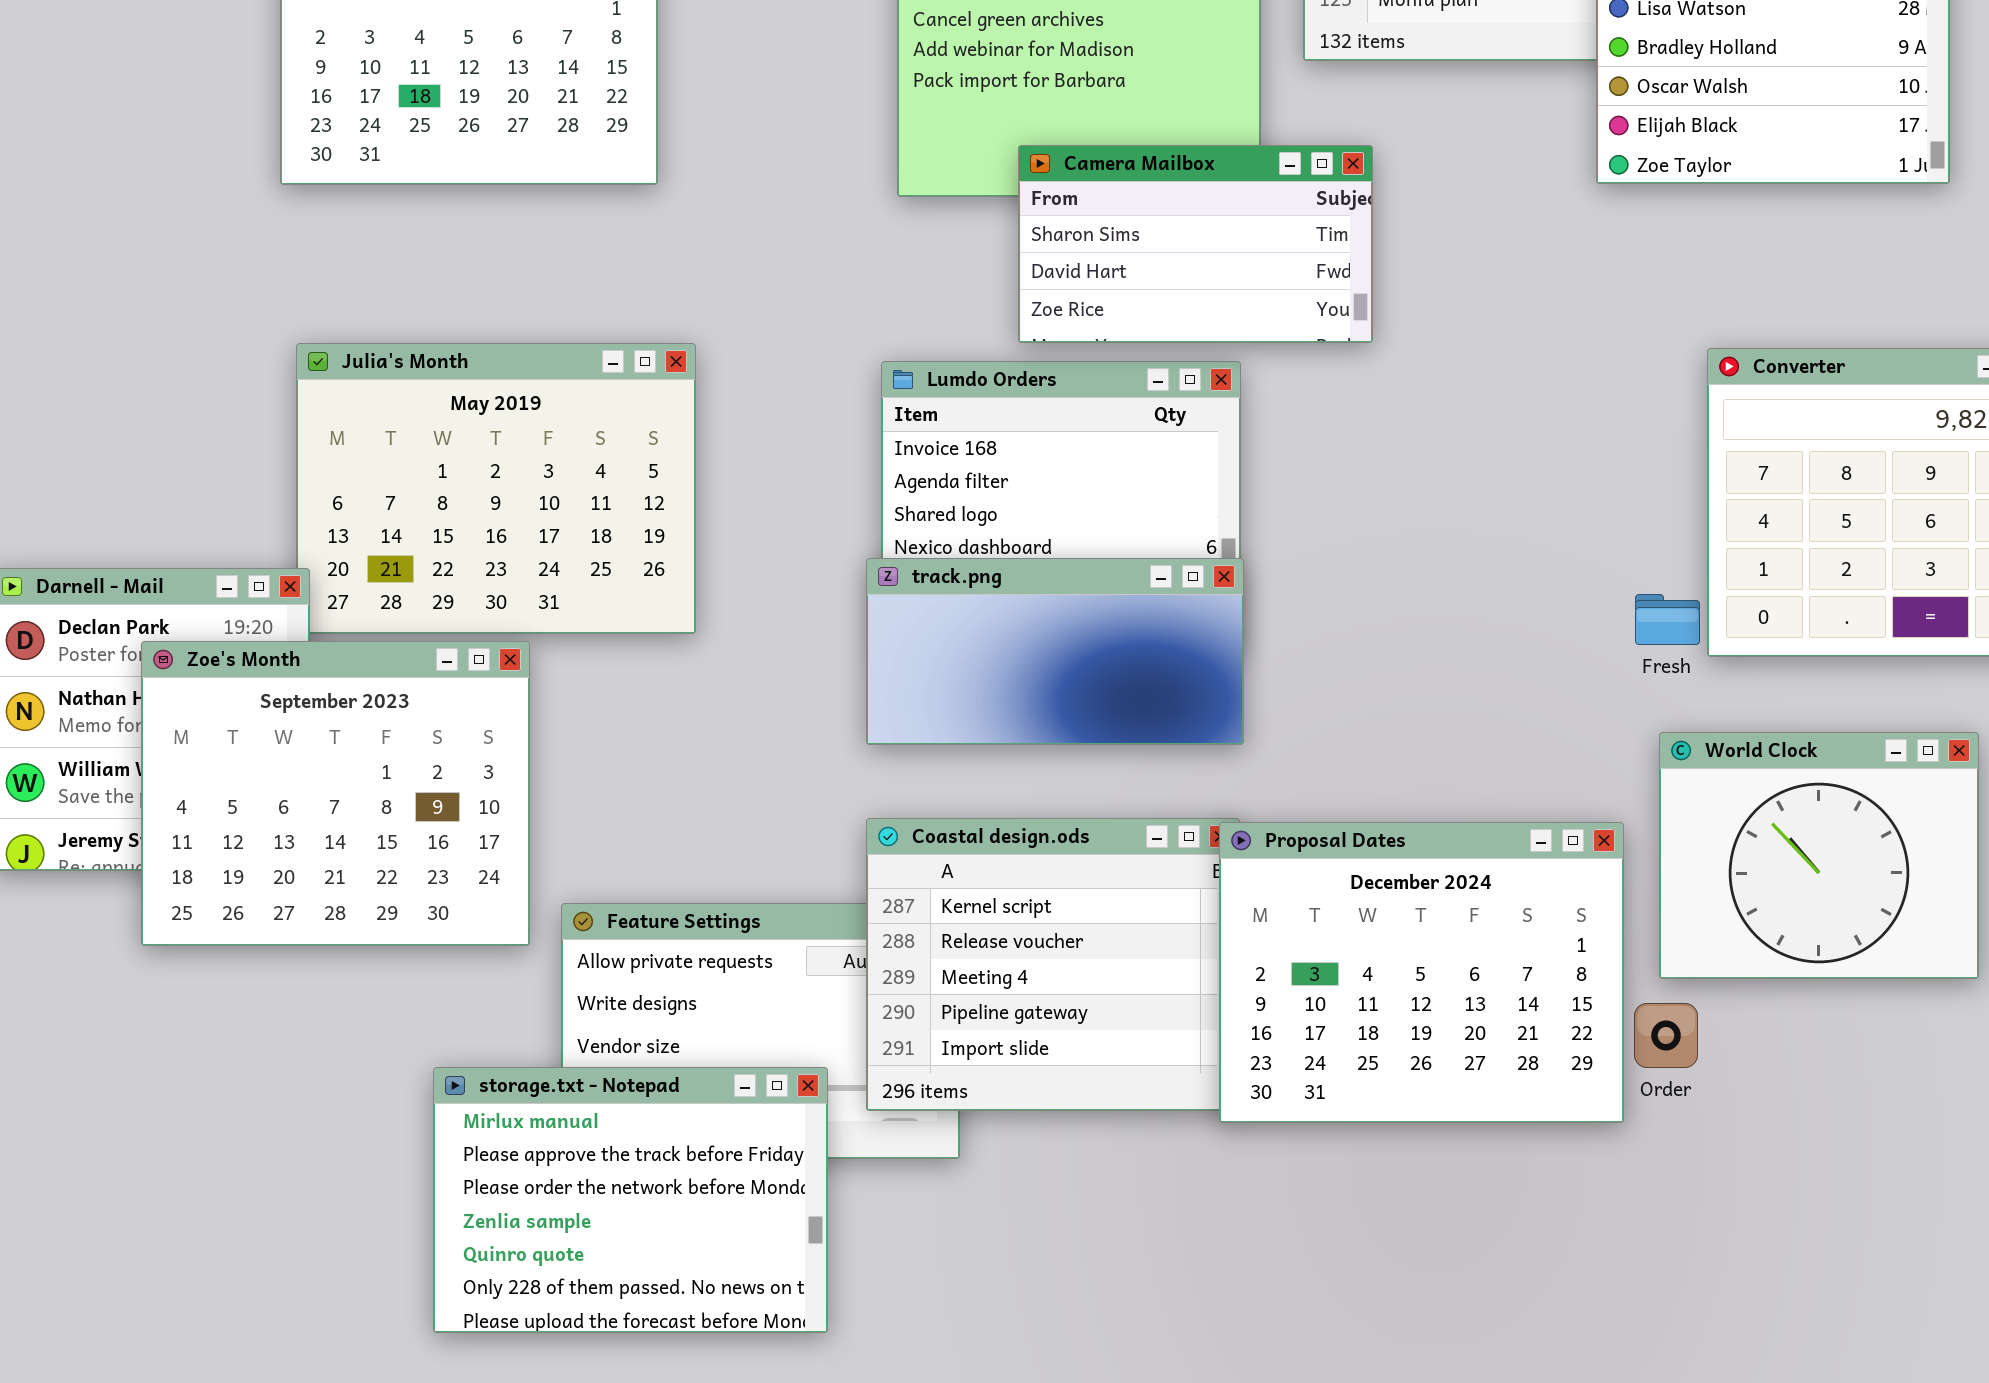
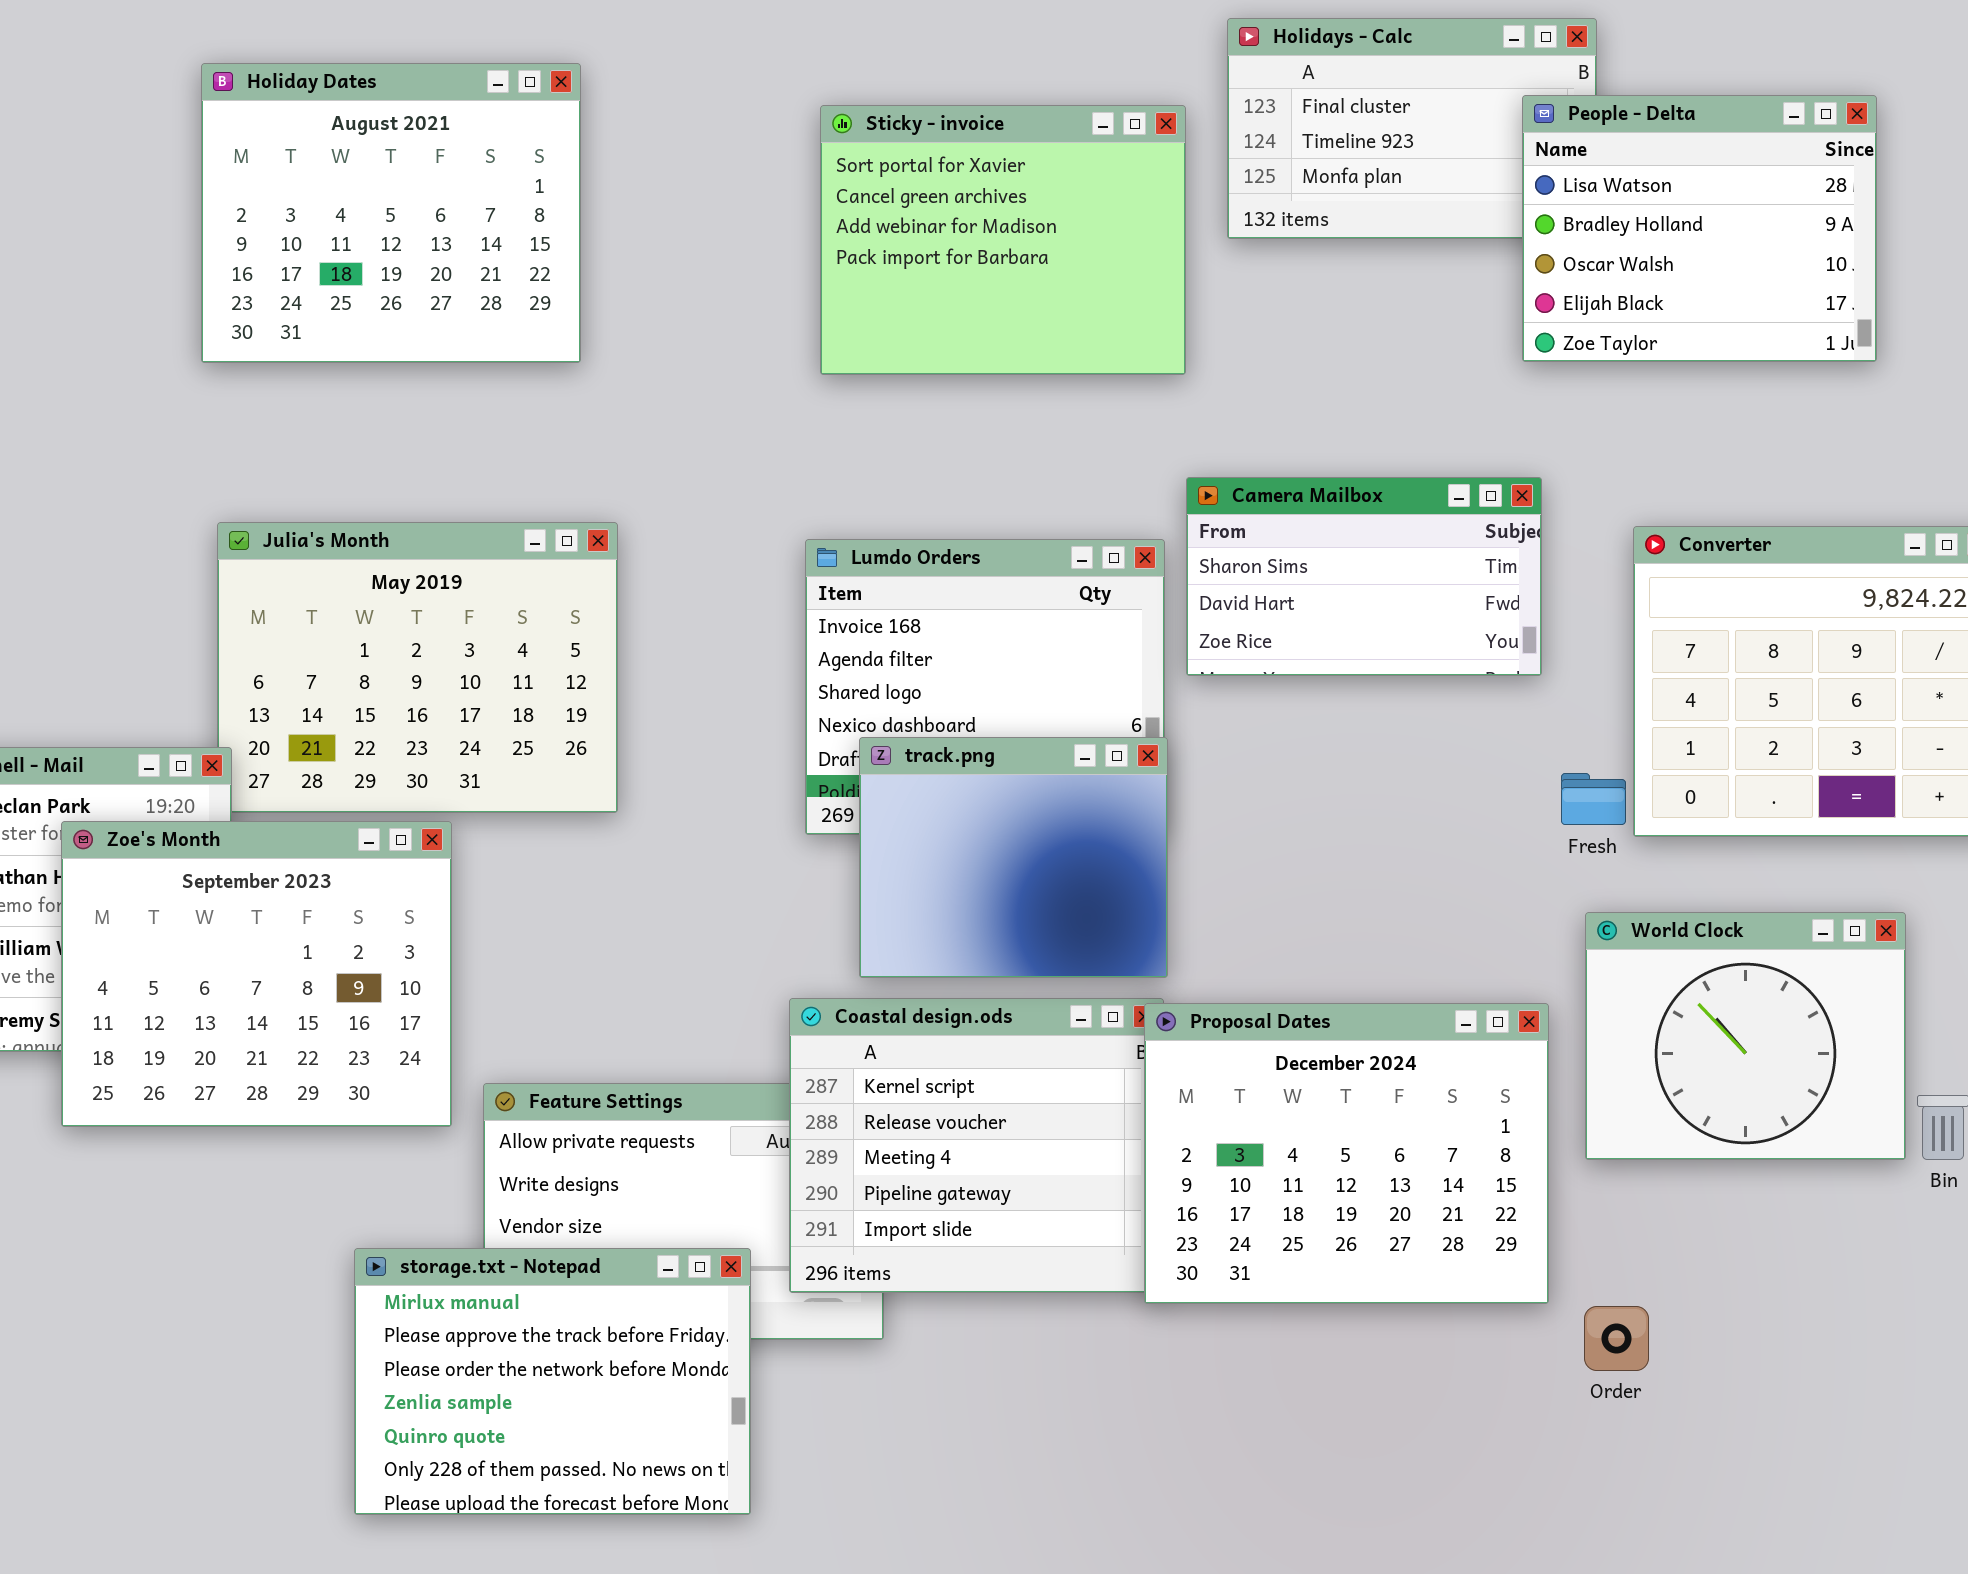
Camera Mailbox: [1018,145,1373,343] -> [1186,477,1542,676], moved
track.png: [866,558,1244,745] -> [859,737,1168,978], resized
Order: [1634,1003,1698,1068] -> [1584,1306,1649,1371], moved

